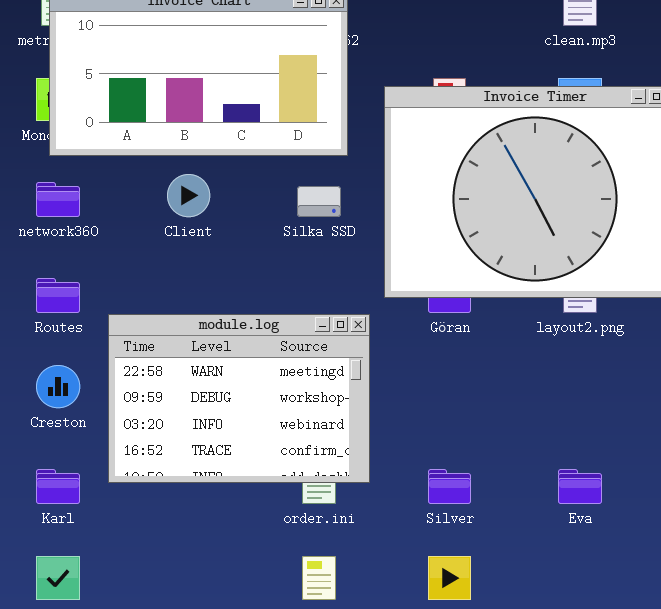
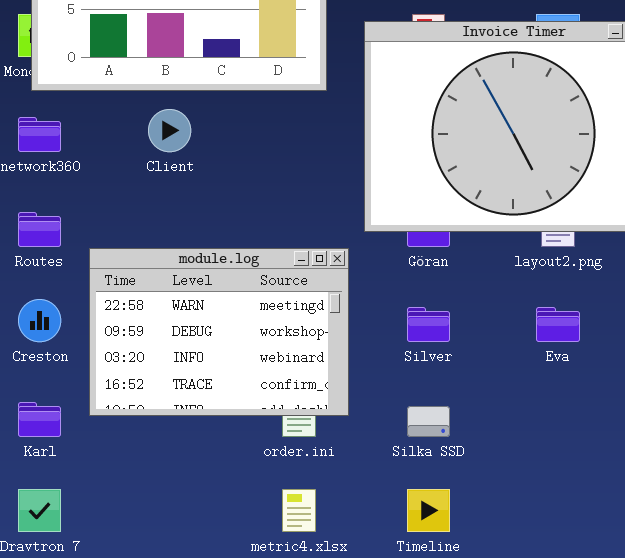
Silka SSD: [297,186,341,217] -> [407,406,450,437], moved
Silver: [428,469,471,504] -> [407,307,450,342], moved
Eva: [558,469,602,504] -> [536,307,580,342], moved

